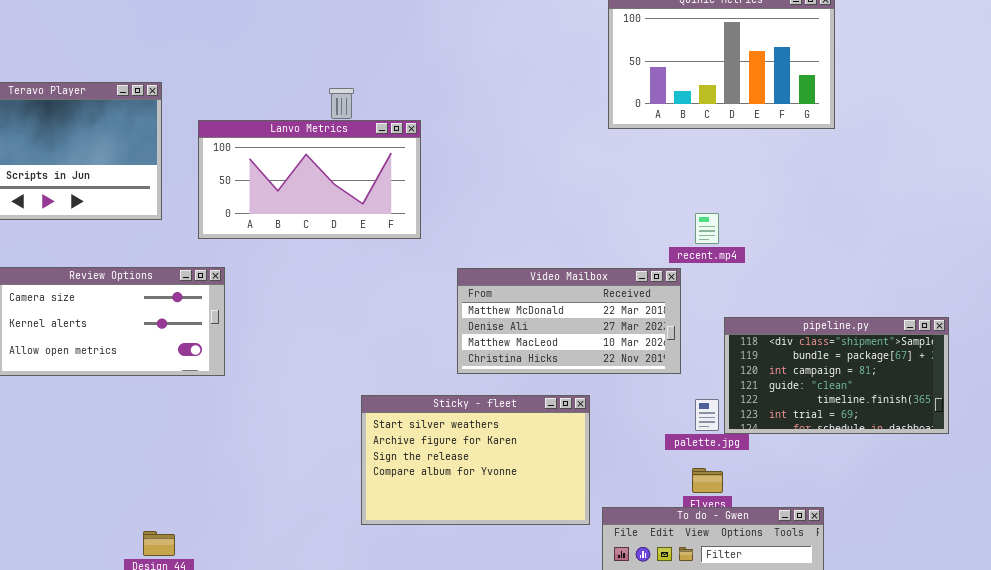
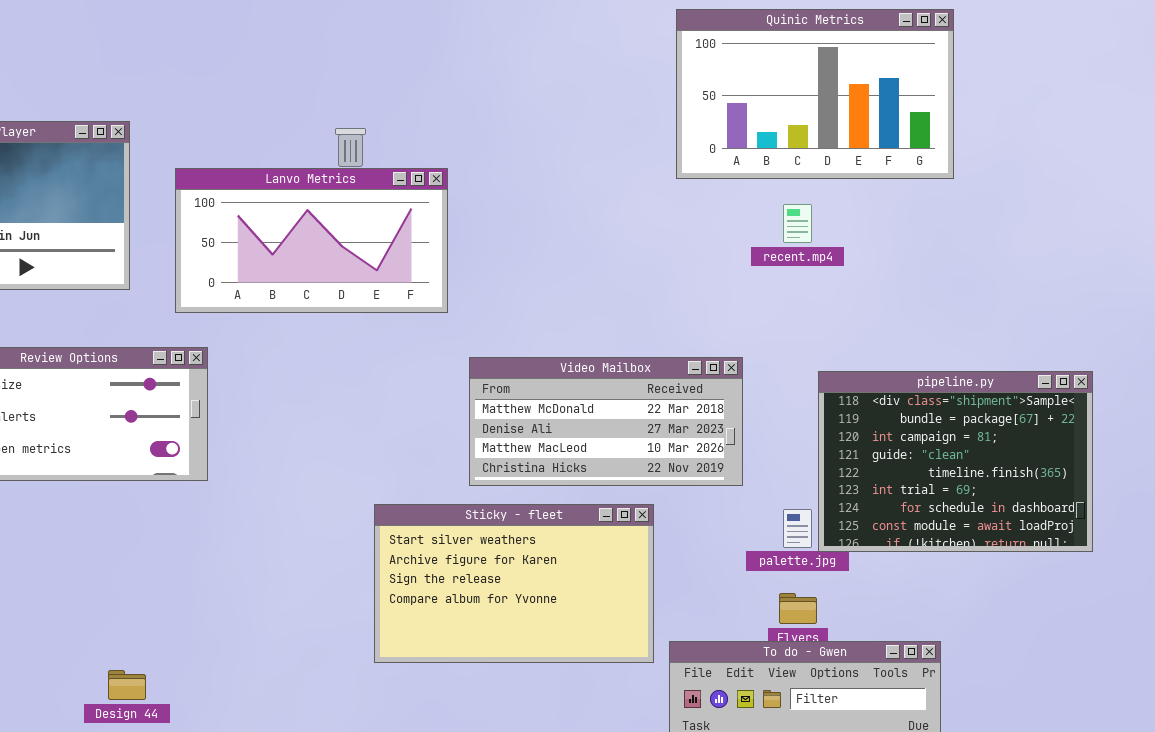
recent.mp4: [695,213,719,244] -> [783,204,812,243], moved
Video Mailbox: [457,268,681,374] -> [469,357,743,486], moved
pipeline.py: [724,317,949,434] -> [818,371,1093,552], resized

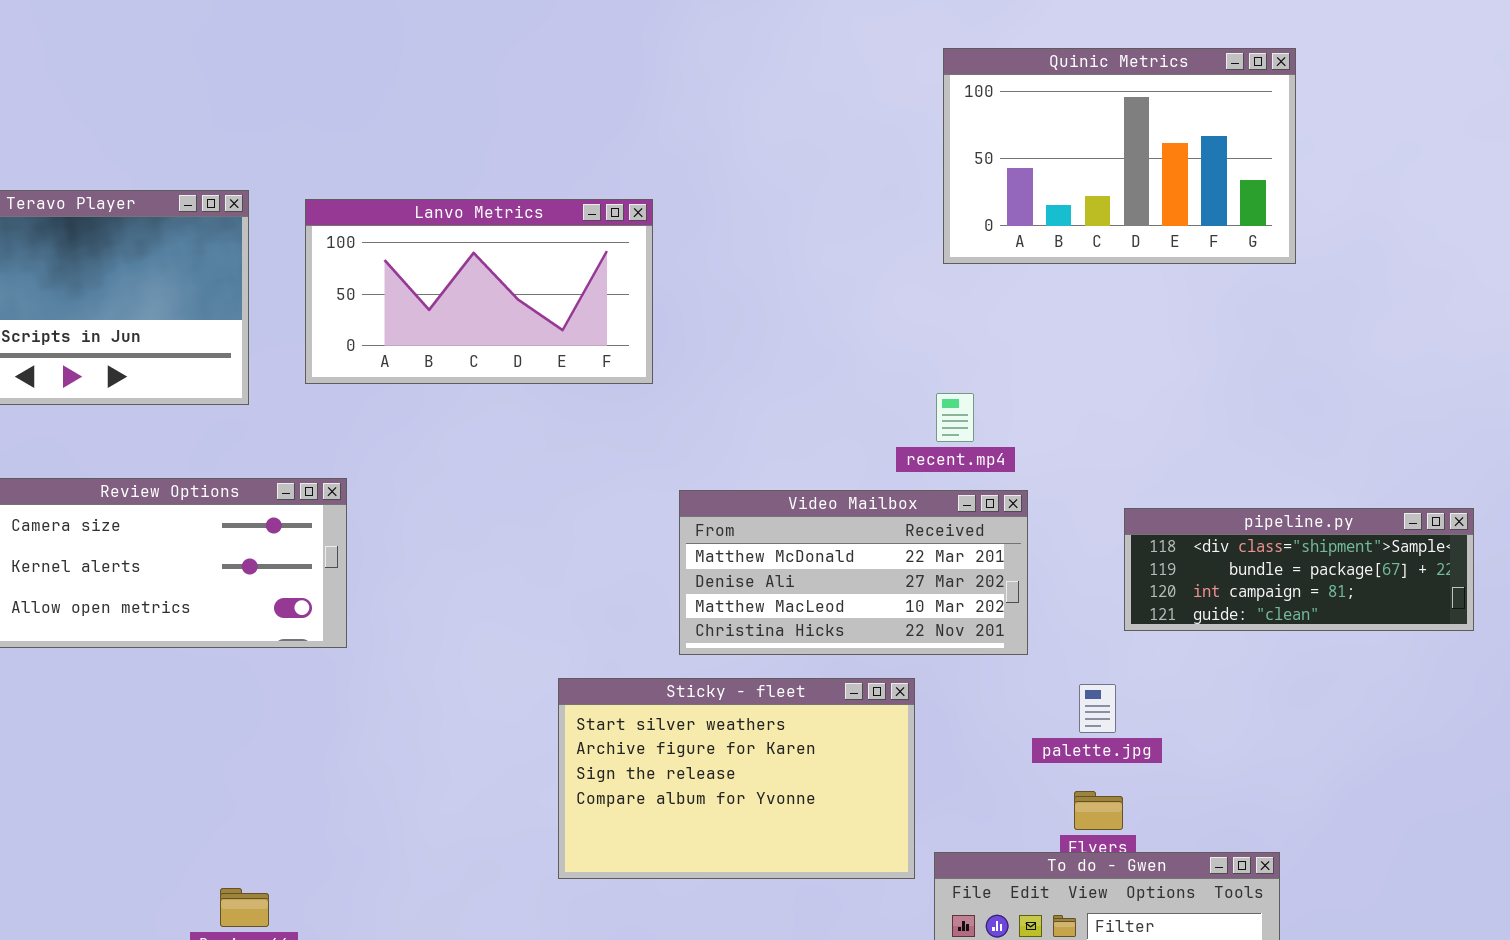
Lanvo Metrics: [175,168,448,313] -> [305,199,653,384], moved
recent.mp4: [783,204,812,243] -> [936,393,974,442], moved
pipeline.py: [818,371,1093,552] -> [1124,508,1474,631], resized

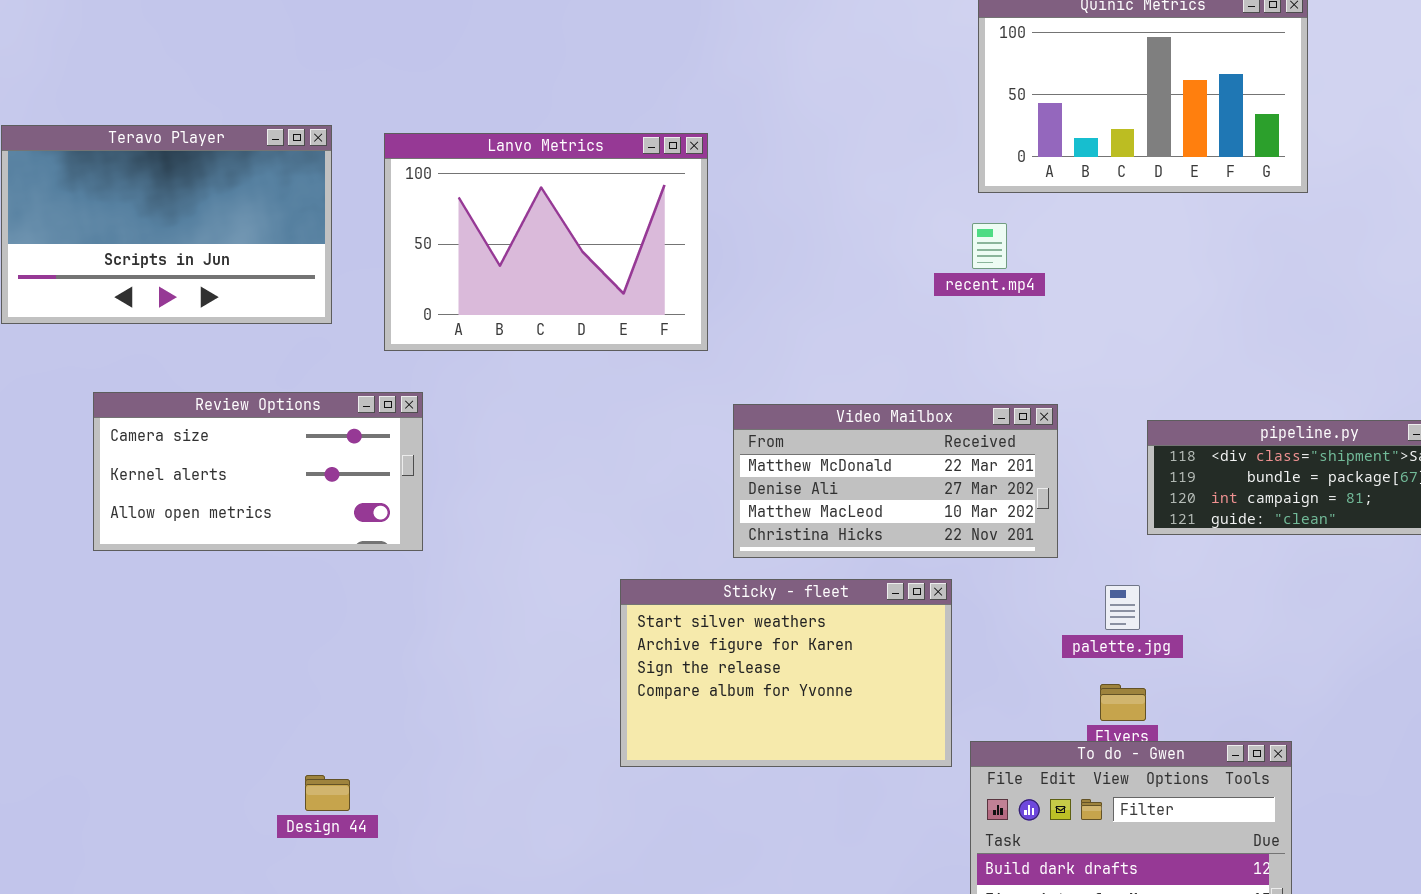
Lanvo Metrics: [305,199,653,384] -> [384,133,708,351], resized
recent.mp4: [936,393,974,442] -> [972,223,1007,269], moved

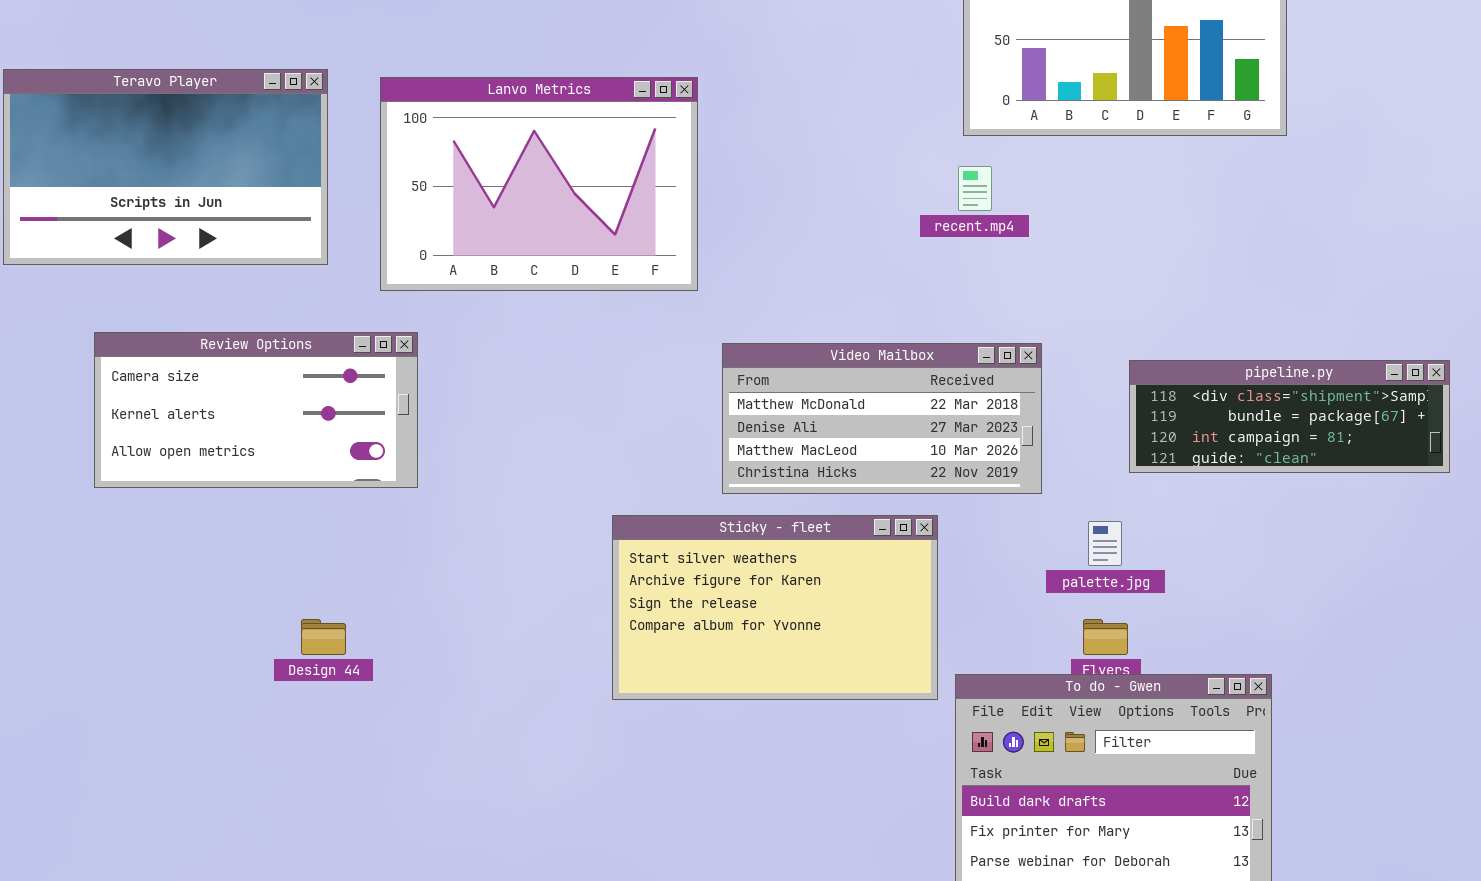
Design 44: [305,775,350,811] -> [301,619,346,655], moved

